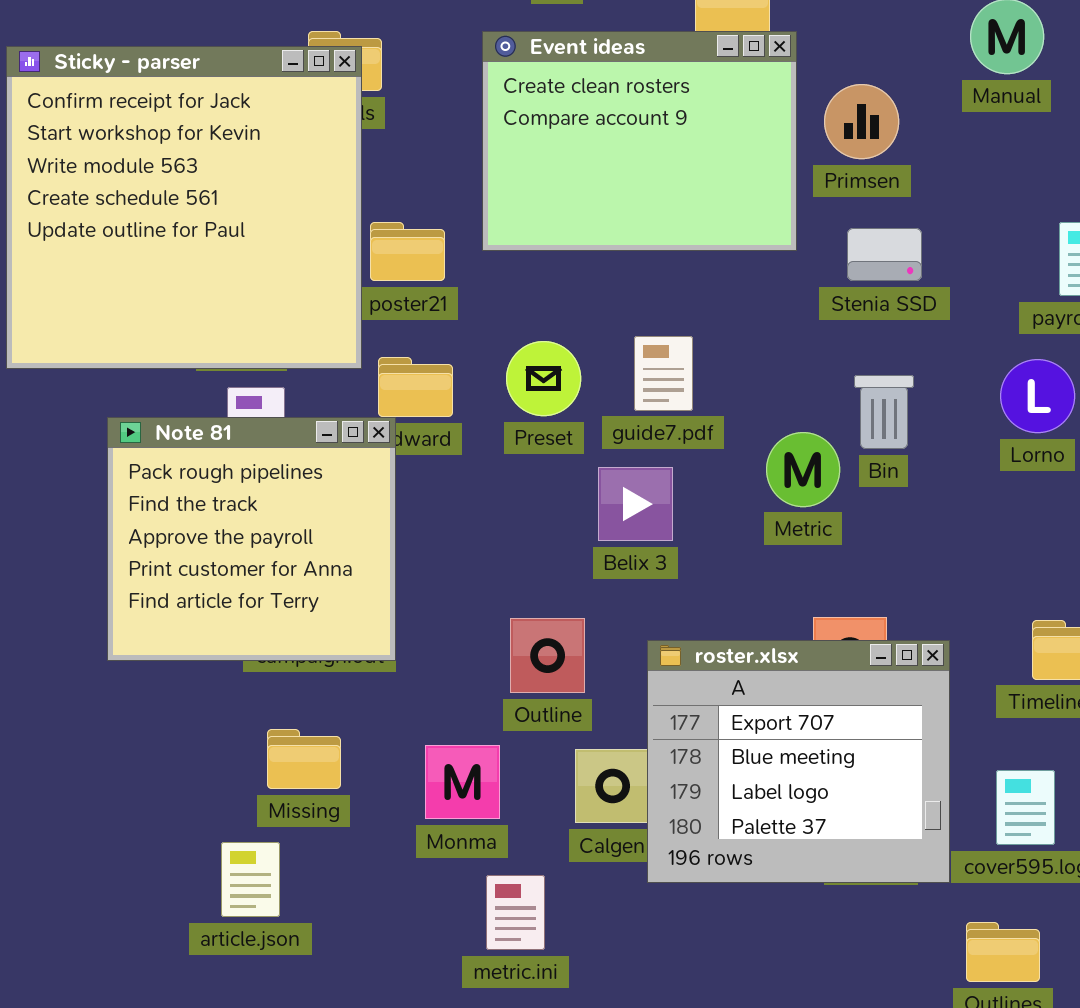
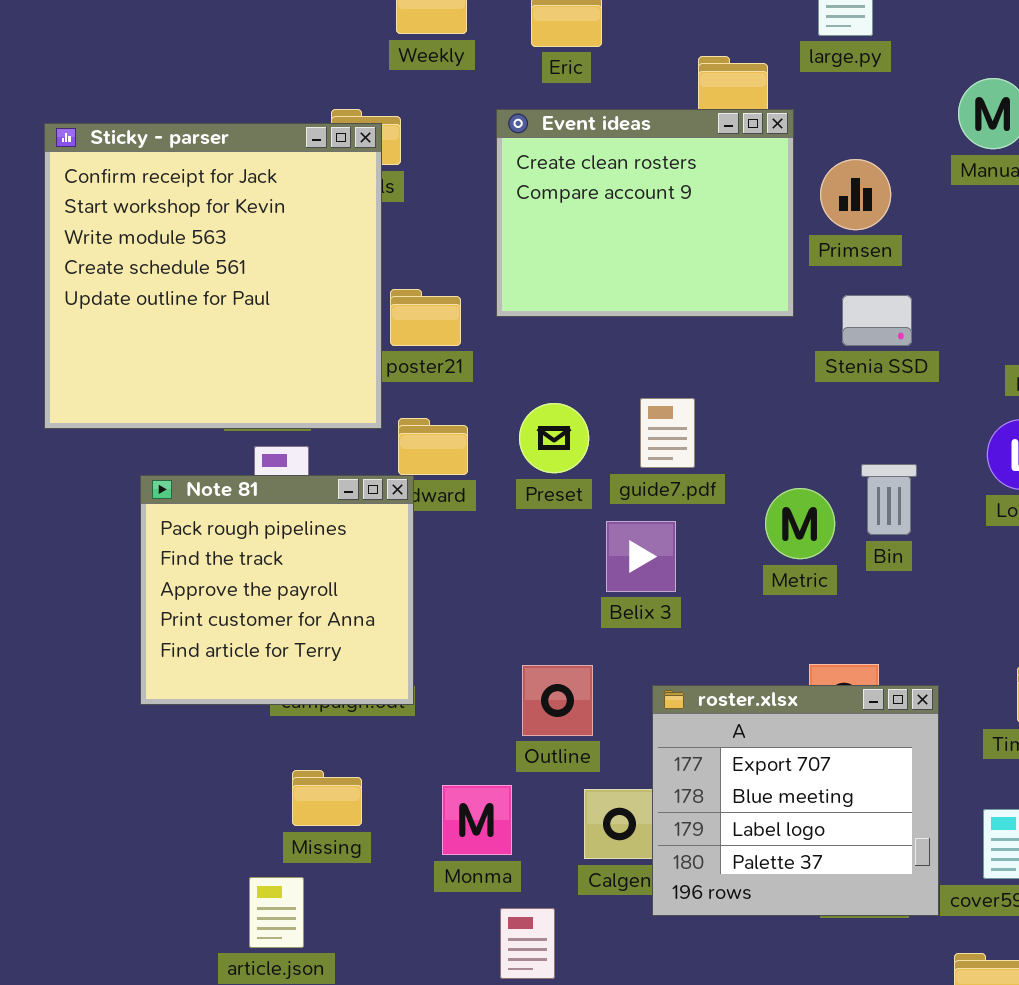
Bin: [854,375,914,449] -> [861,464,917,535], moved

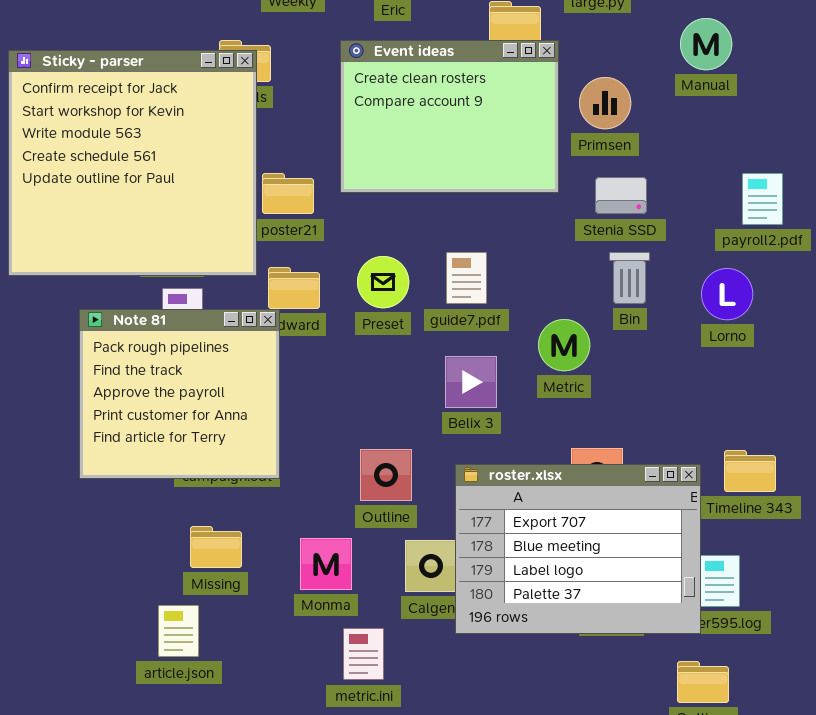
Bin: [861,464,917,535] -> [609,252,650,304], moved
Belix 3: [606,521,676,592] -> [445,356,497,408], moved
roster.xlsx: [652,685,939,916] -> [455,464,701,634], resized

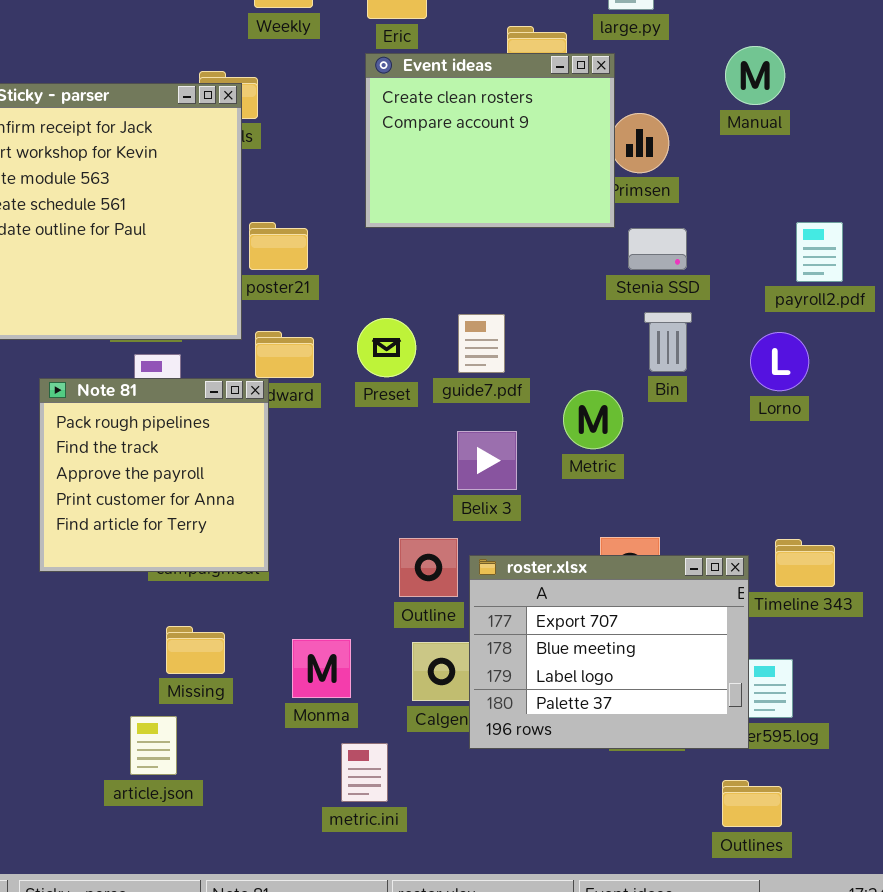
Event ideas: [340,40,559,193] -> [365,53,615,228], moved
Outline: [360,449,412,501] -> [399,538,458,597], moved

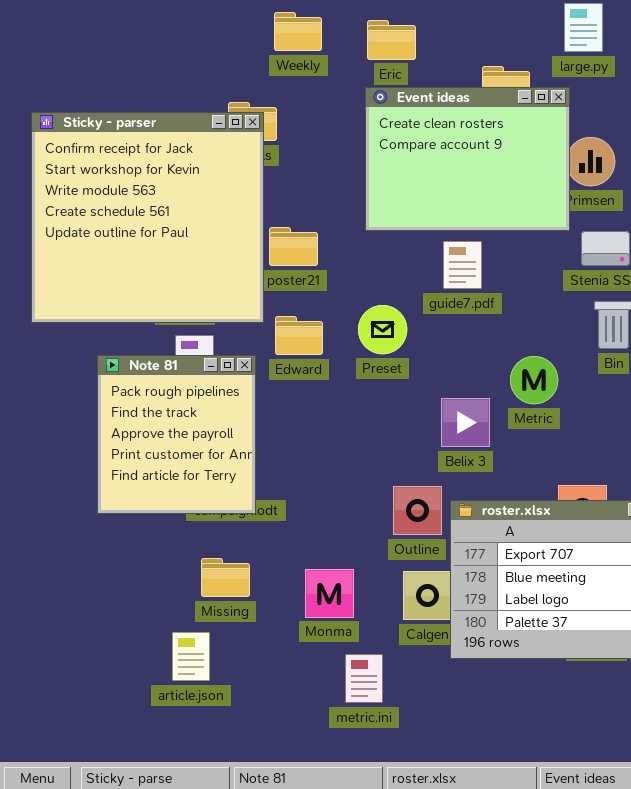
guide7.pdf: [458,314,505,373] -> [443,241,482,289], moved
Note 81: [39,378,269,572] -> [97,355,256,514], resized
Metric: [563,390,623,449] -> [510,356,558,404], moved

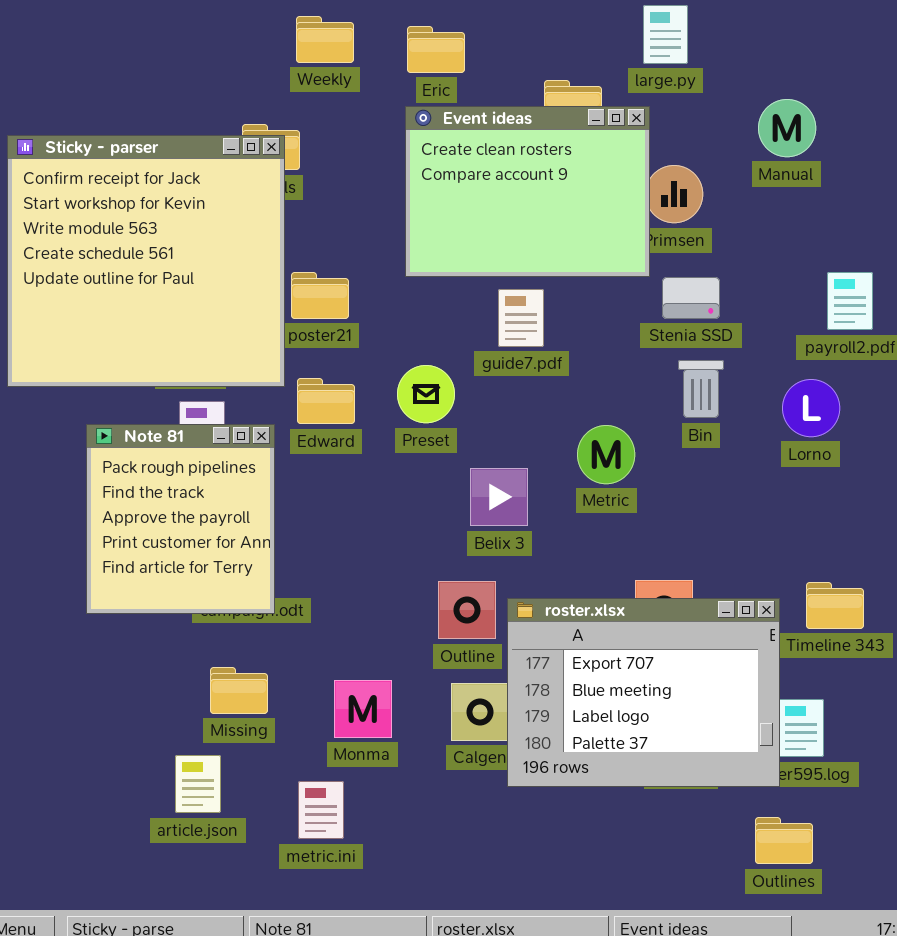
Belix 3: [441,398,490,447] -> [470,468,528,526], moved
metric.ini: [345,654,383,703] -> [298,781,344,839], moved

